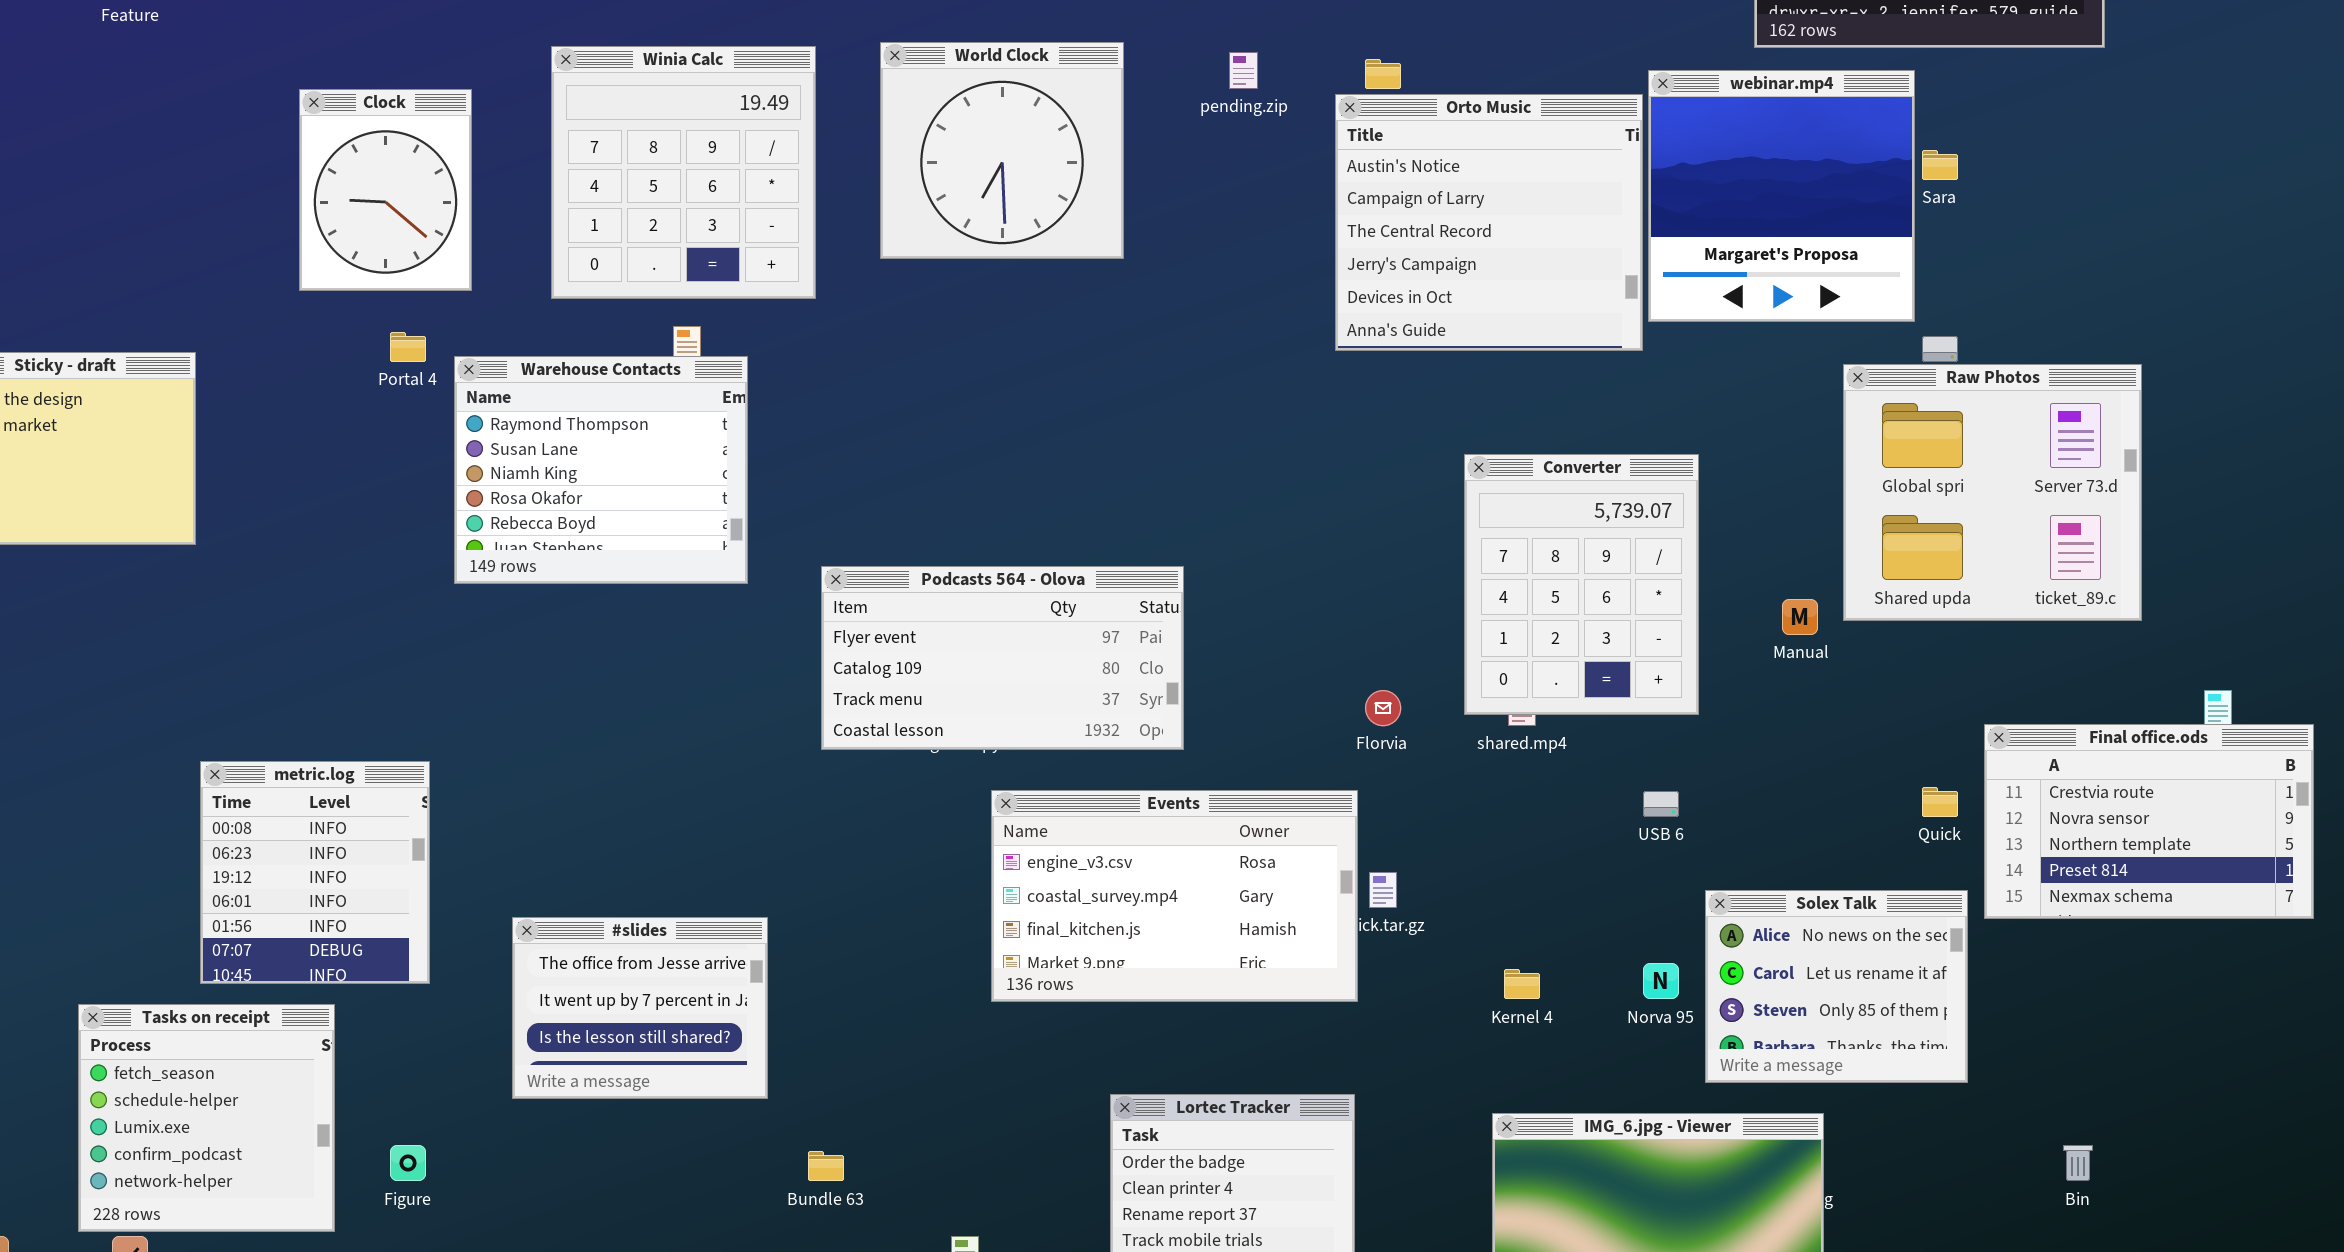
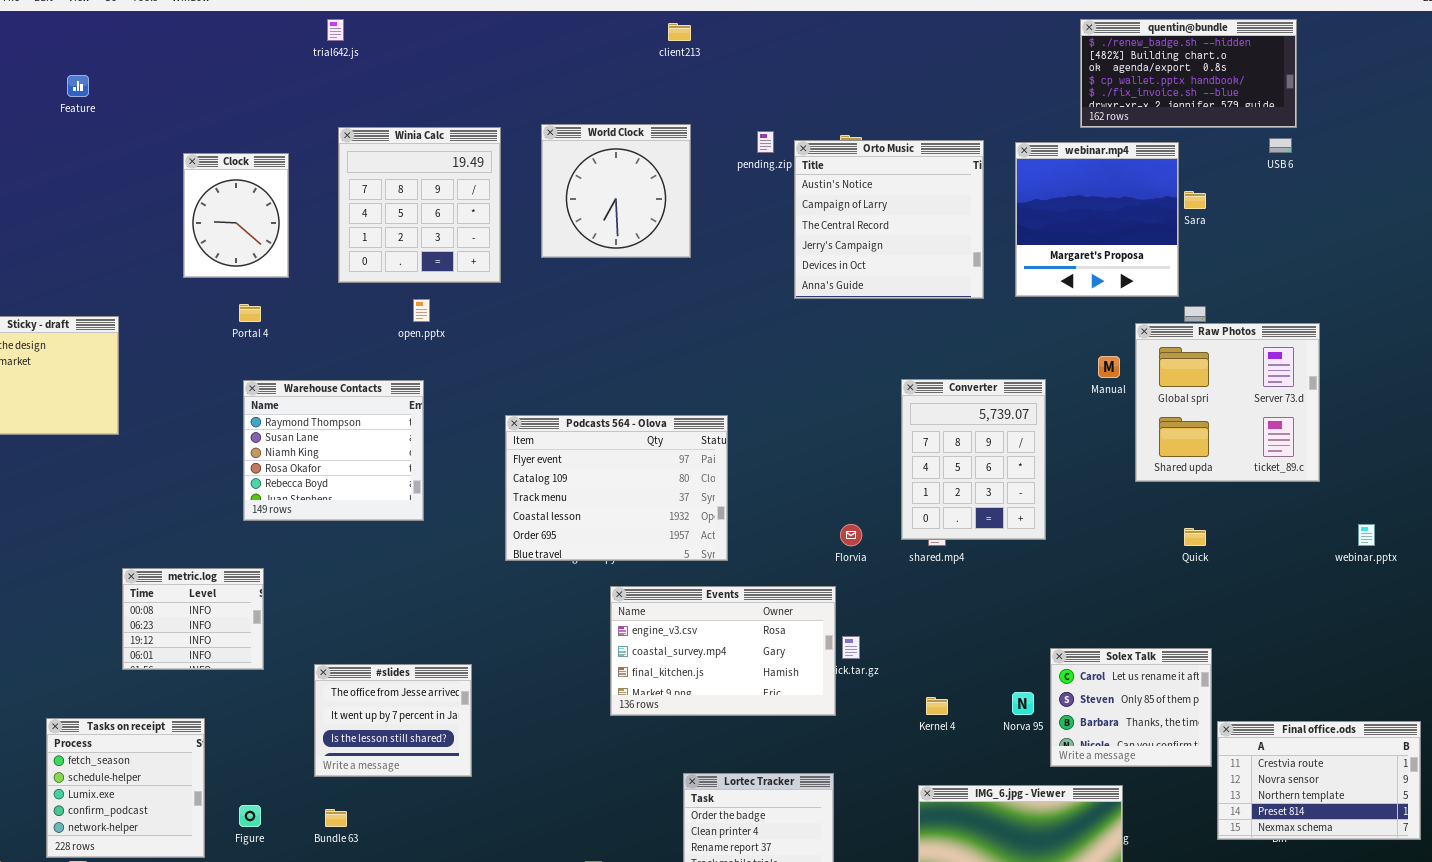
Orto Music: [1335,94,1643,351] -> [794,140,984,299], moved
Warehouse Contacts: [454,356,748,584] -> [243,380,424,521], moved
Podcasts 564 - Olova: [821,566,1184,750] -> [505,415,728,561], resized
Manual: [1782,599,1818,635] -> [1098,356,1120,378], moved
Final office.ods: [1984,724,2314,919] -> [1217,721,1421,840], moved
metric.log: [200,761,430,984] -> [122,568,264,670], resized
Quick: [1922,787,1958,817] -> [1184,528,1206,546], moved
USB 6: [1643,791,1679,817] -> [1269,138,1292,153], moved
Solex Talk: [1705,890,1968,1083] -> [1050,648,1212,767], scrolled down 1 row
Bundle 63: [808,1151,844,1181] -> [325,809,347,827], moved

